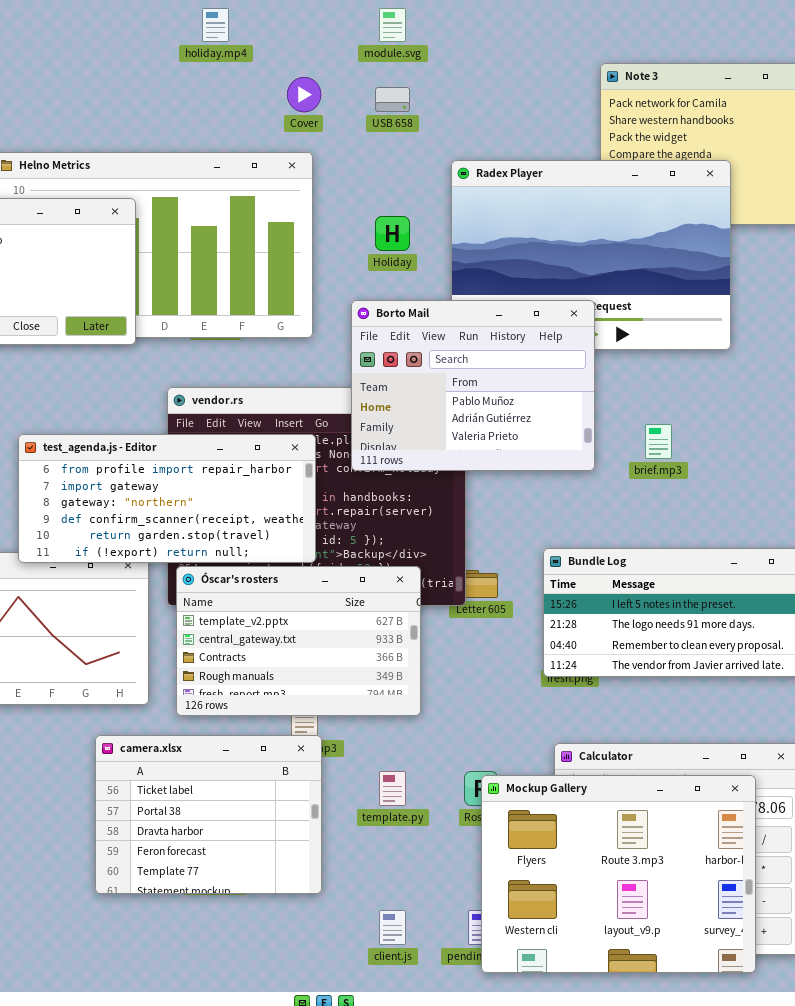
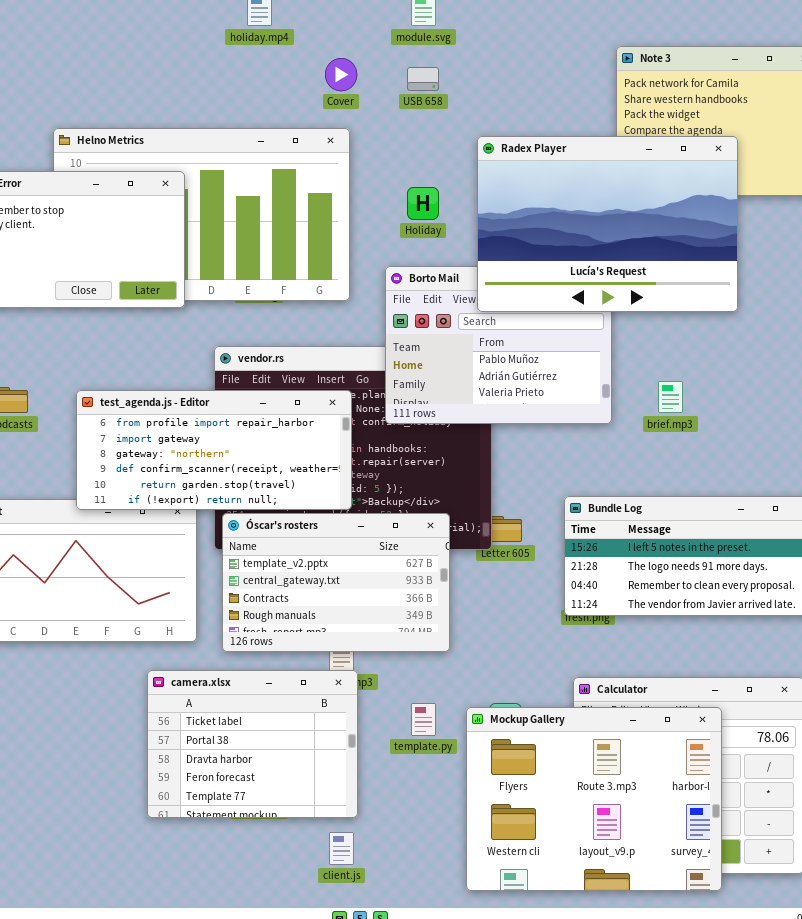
Radex Player: [451,160,731,350] -> [477,136,738,312], raised
Mockup Gallery: [481,775,756,973] -> [466,707,722,891], moved
client.js: [379,910,406,945] -> [329,832,354,865], moved

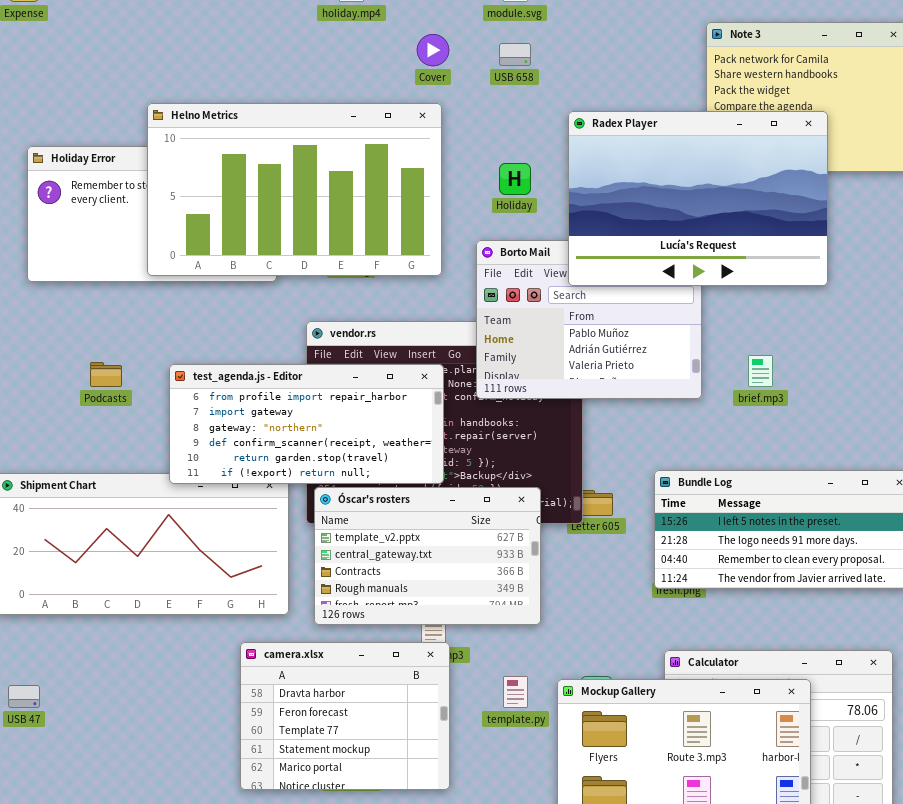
Helno Metrics: [53,128,350,301] -> [147,103,442,276], raised
camera.xlsx: [147,670,358,818] -> [240,642,450,790], scrolled down 2 rows

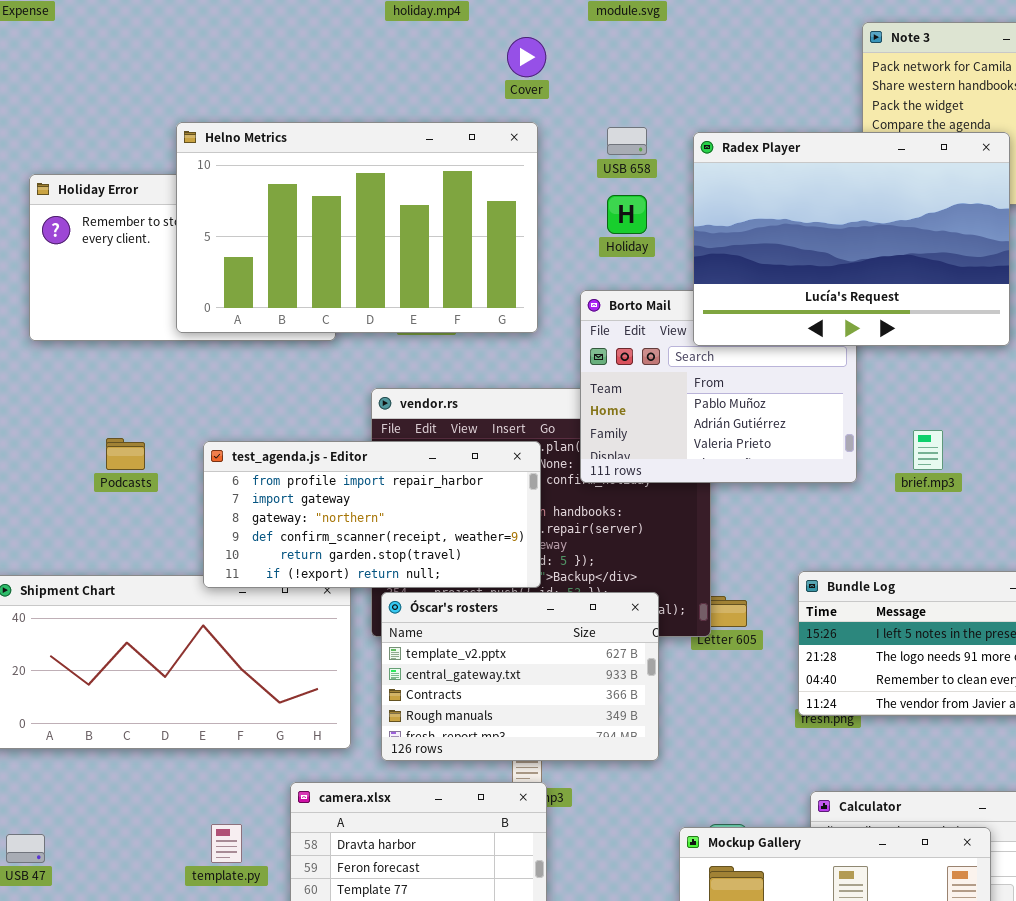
USB 658: [499,43,531,66] -> [607,127,647,155], moved
template.py: [503,676,528,708] -> [211,824,242,863], moved

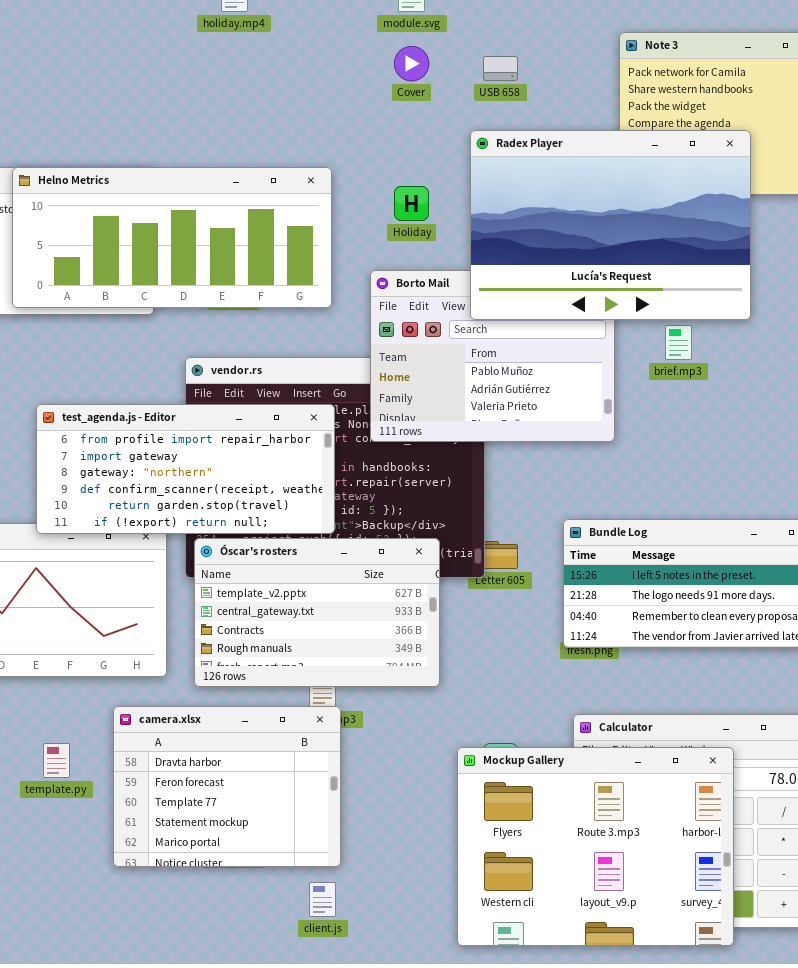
Cover: [507,37,546,77] -> [394,46,429,81], moved
Helno Metrics: [176,122,538,333] -> [12,167,332,308], resized
USB 658: [607,127,647,155] -> [483,56,518,81], moved
brief.mp3: [913,430,943,470] -> [665,325,692,360], moved

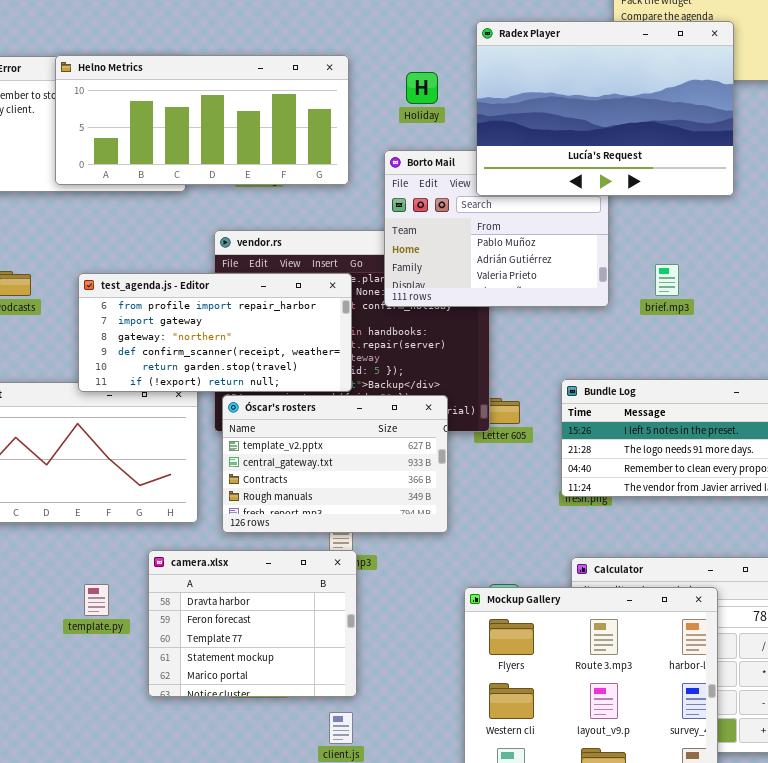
brief.mp3: [665,325,692,360] -> [655,264,679,296], moved

